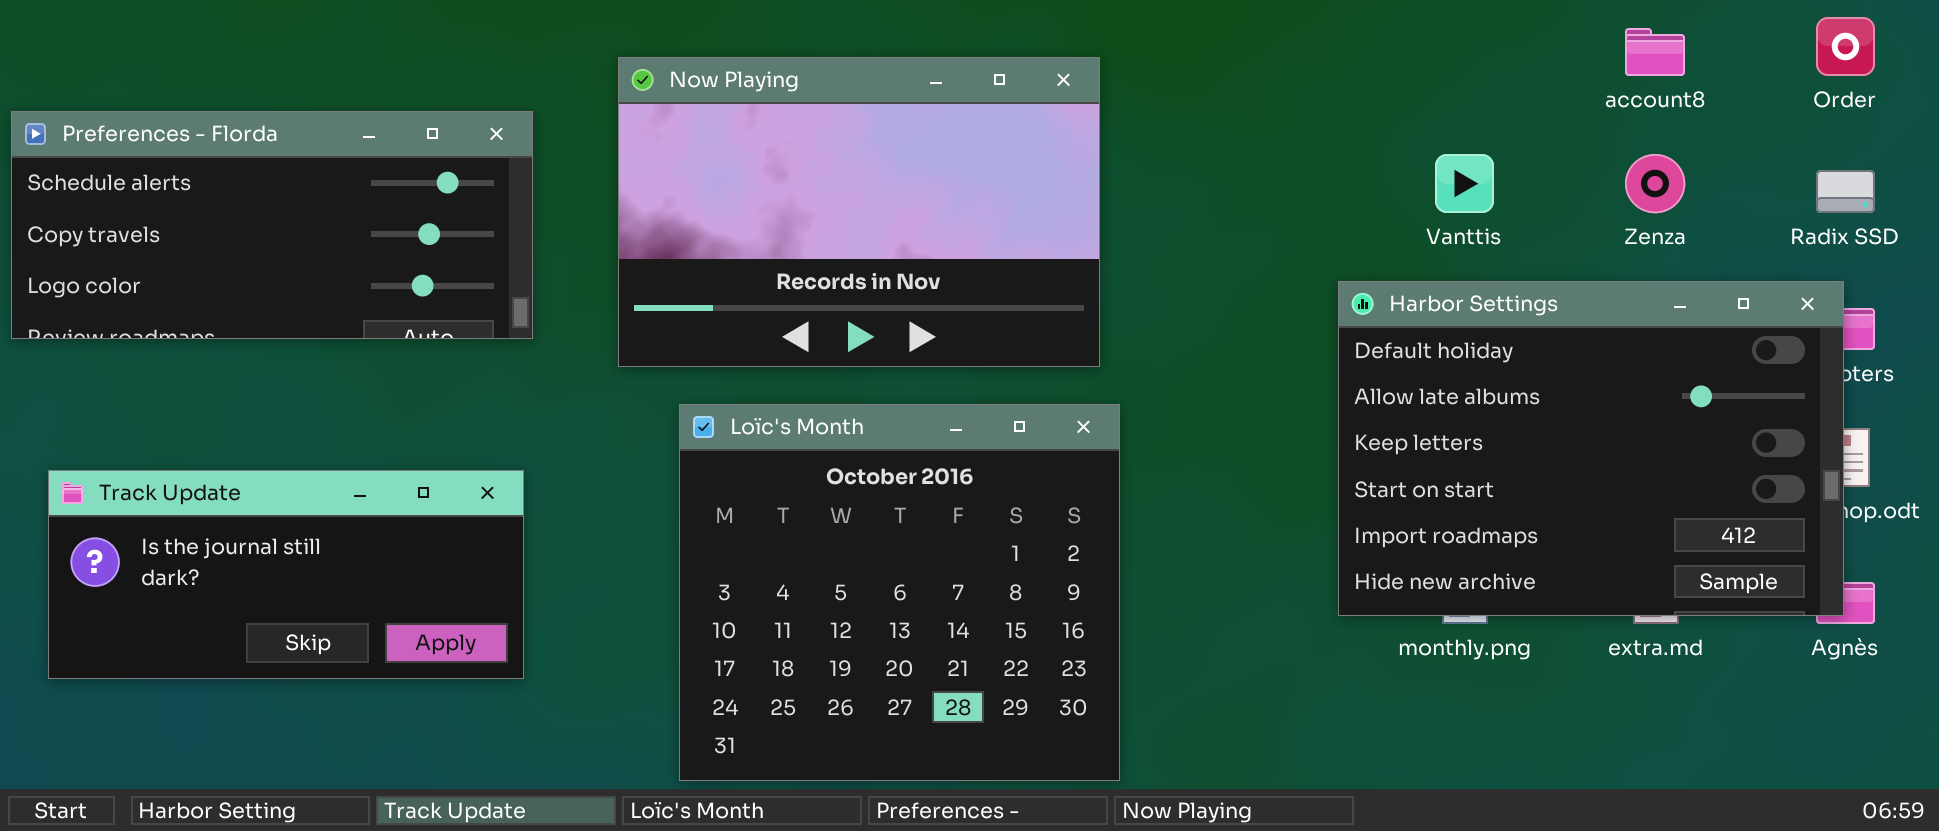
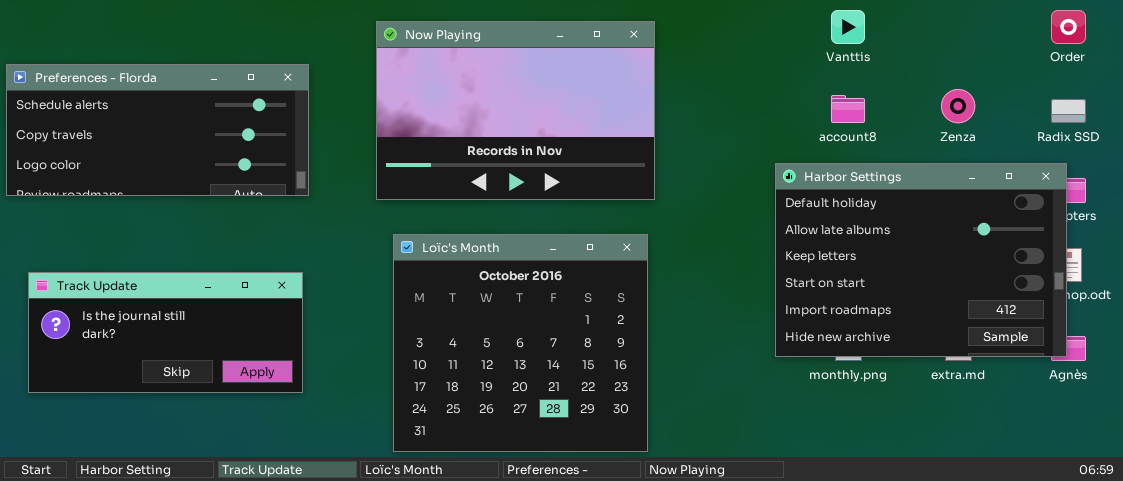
account8: [1625,28,1685,76] -> [831,95,865,123], moved
Now Playing: [618,57,1100,367] -> [376,21,655,200], moved
Vanttis: [1435,154,1494,213] -> [831,10,865,44], moved

